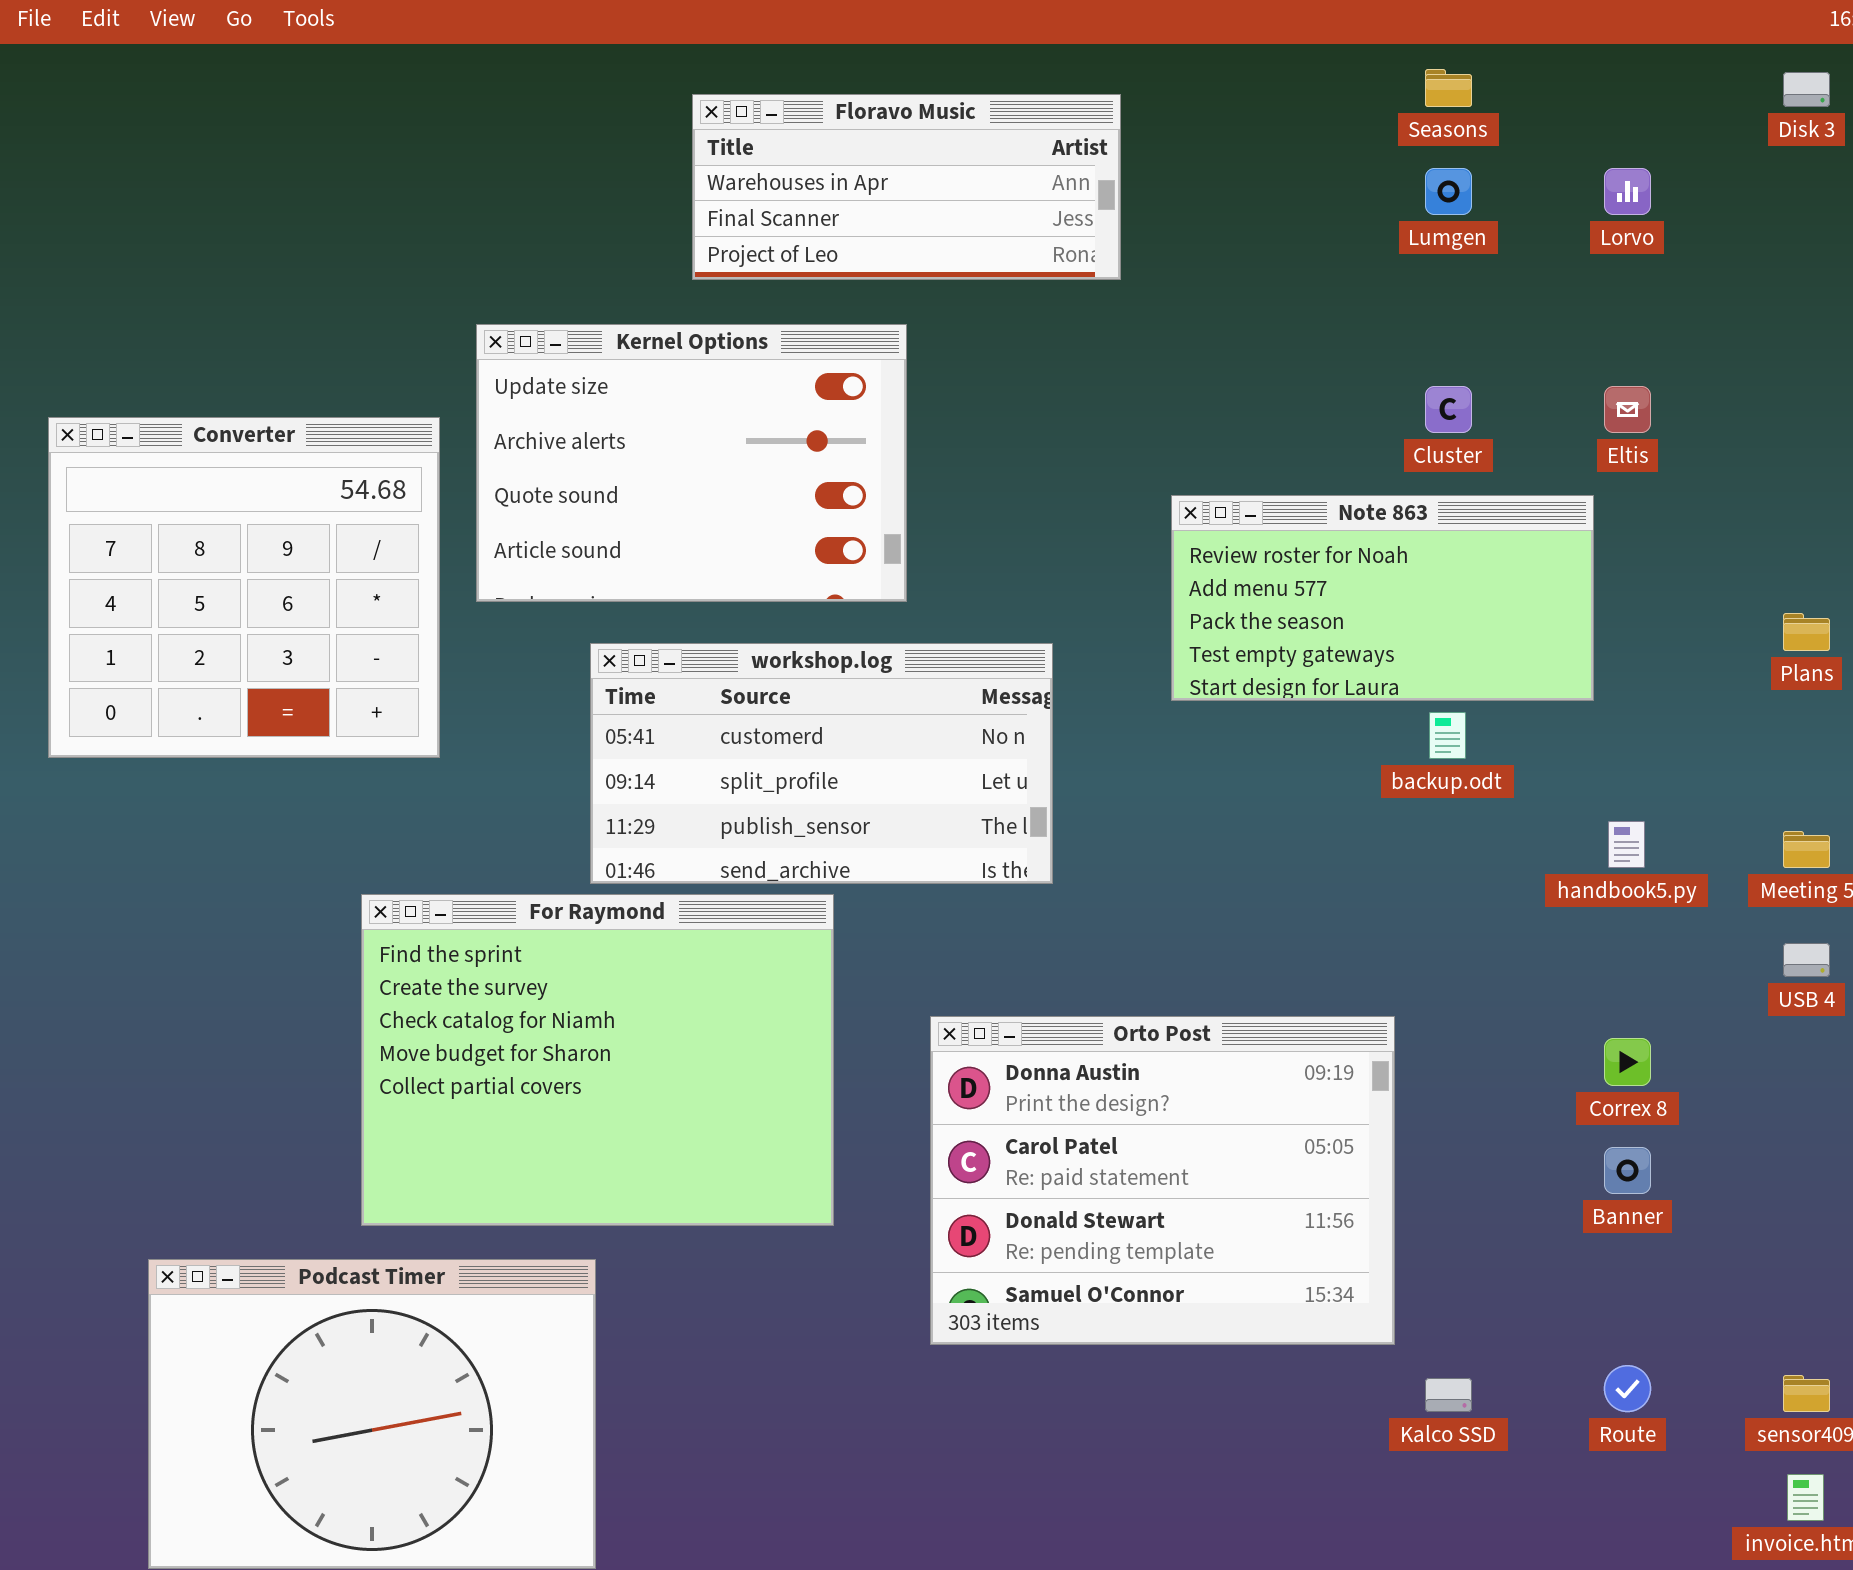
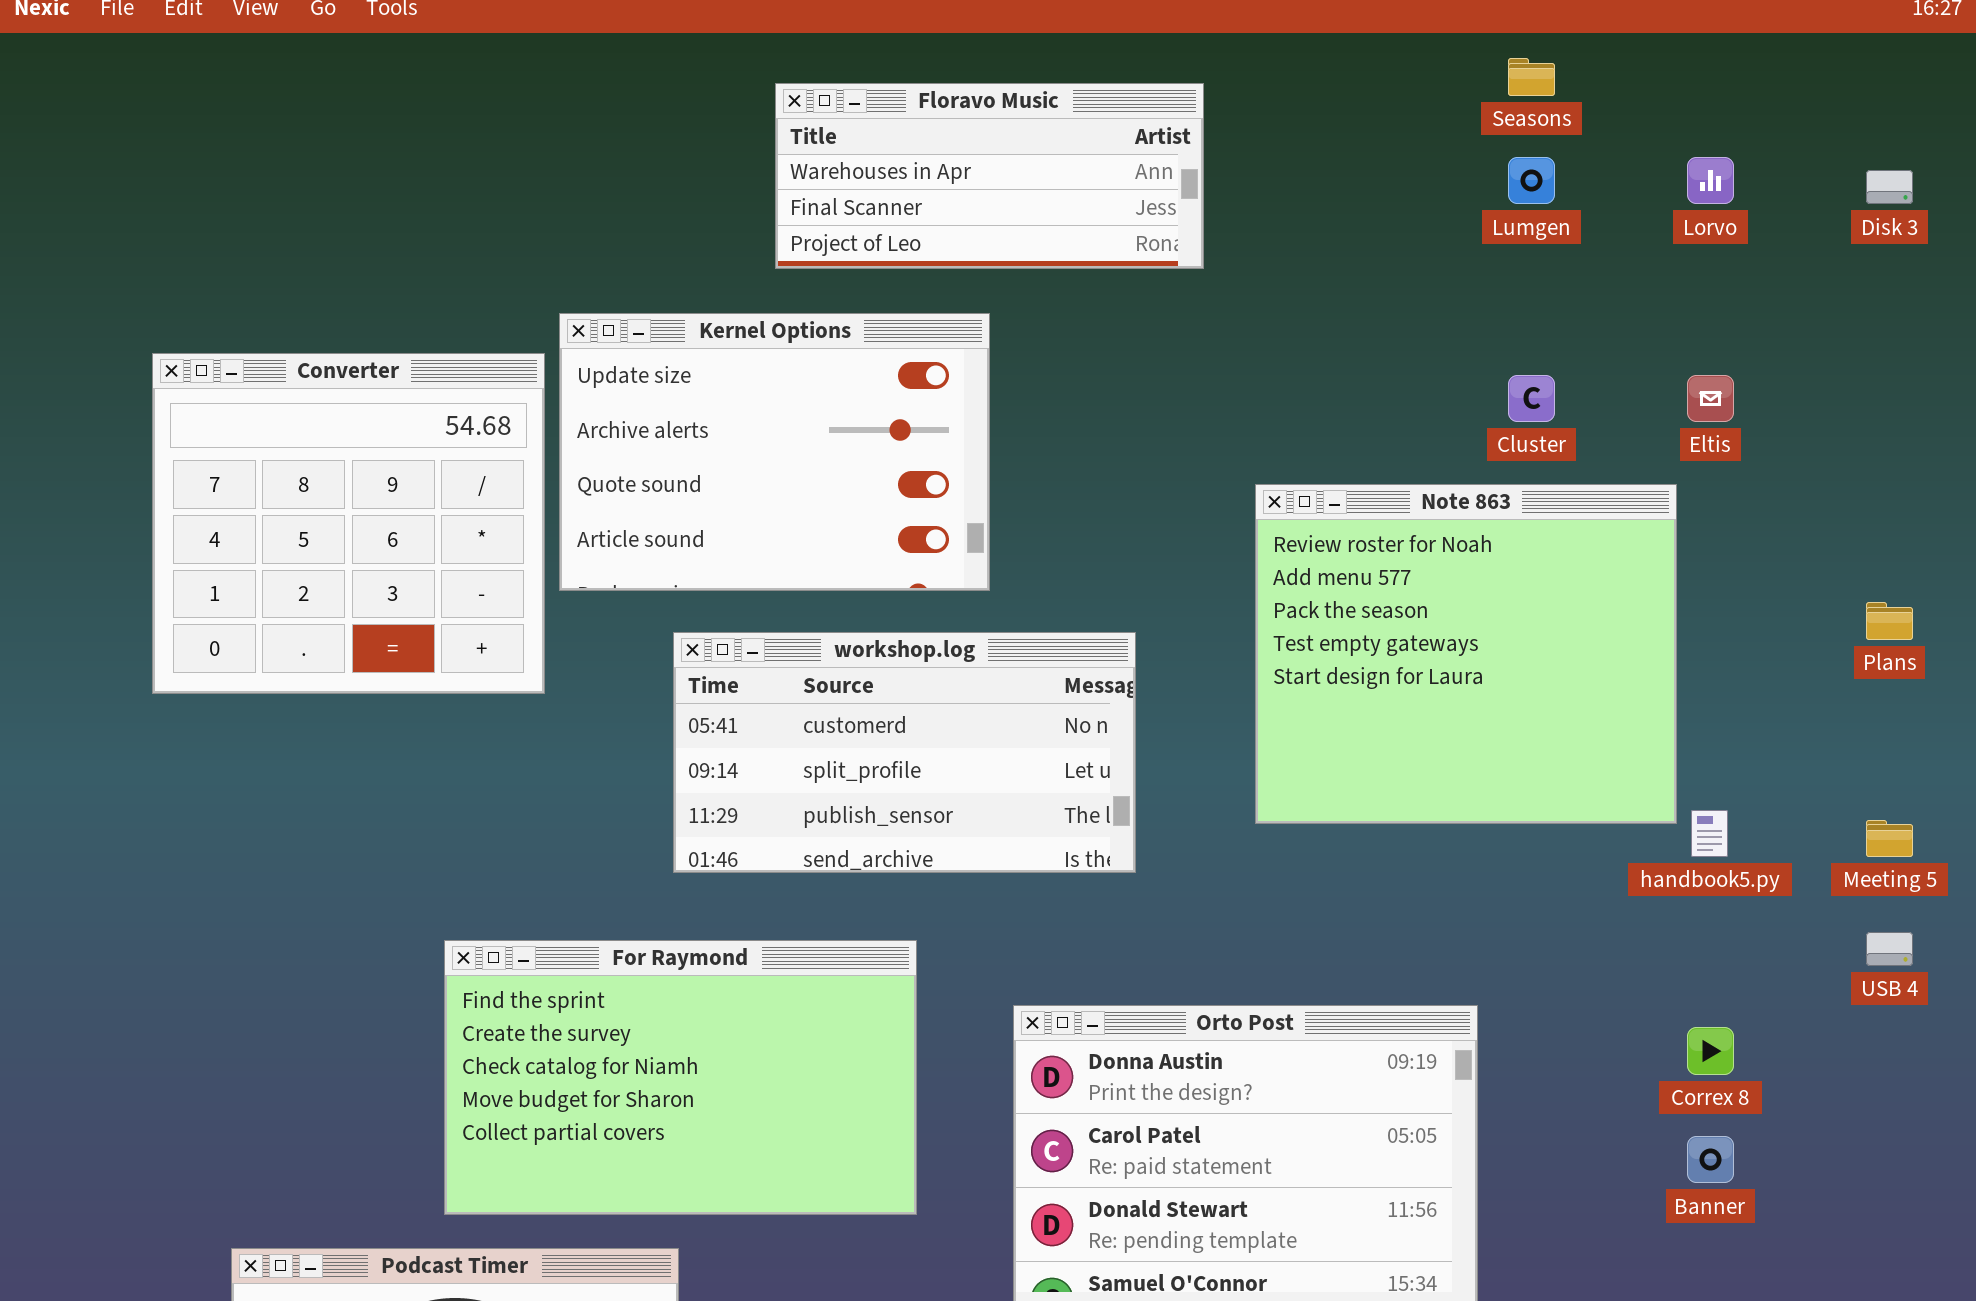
Disk 3: [1783,72,1830,107] -> [1866,170,1913,204], moved
Converter: [48,417,440,758] -> [152,353,545,694], moved
Note 863: [1171,495,1594,701] -> [1255,484,1677,824], resized
For Raymond: [361,894,834,1226] -> [444,940,917,1215], resized

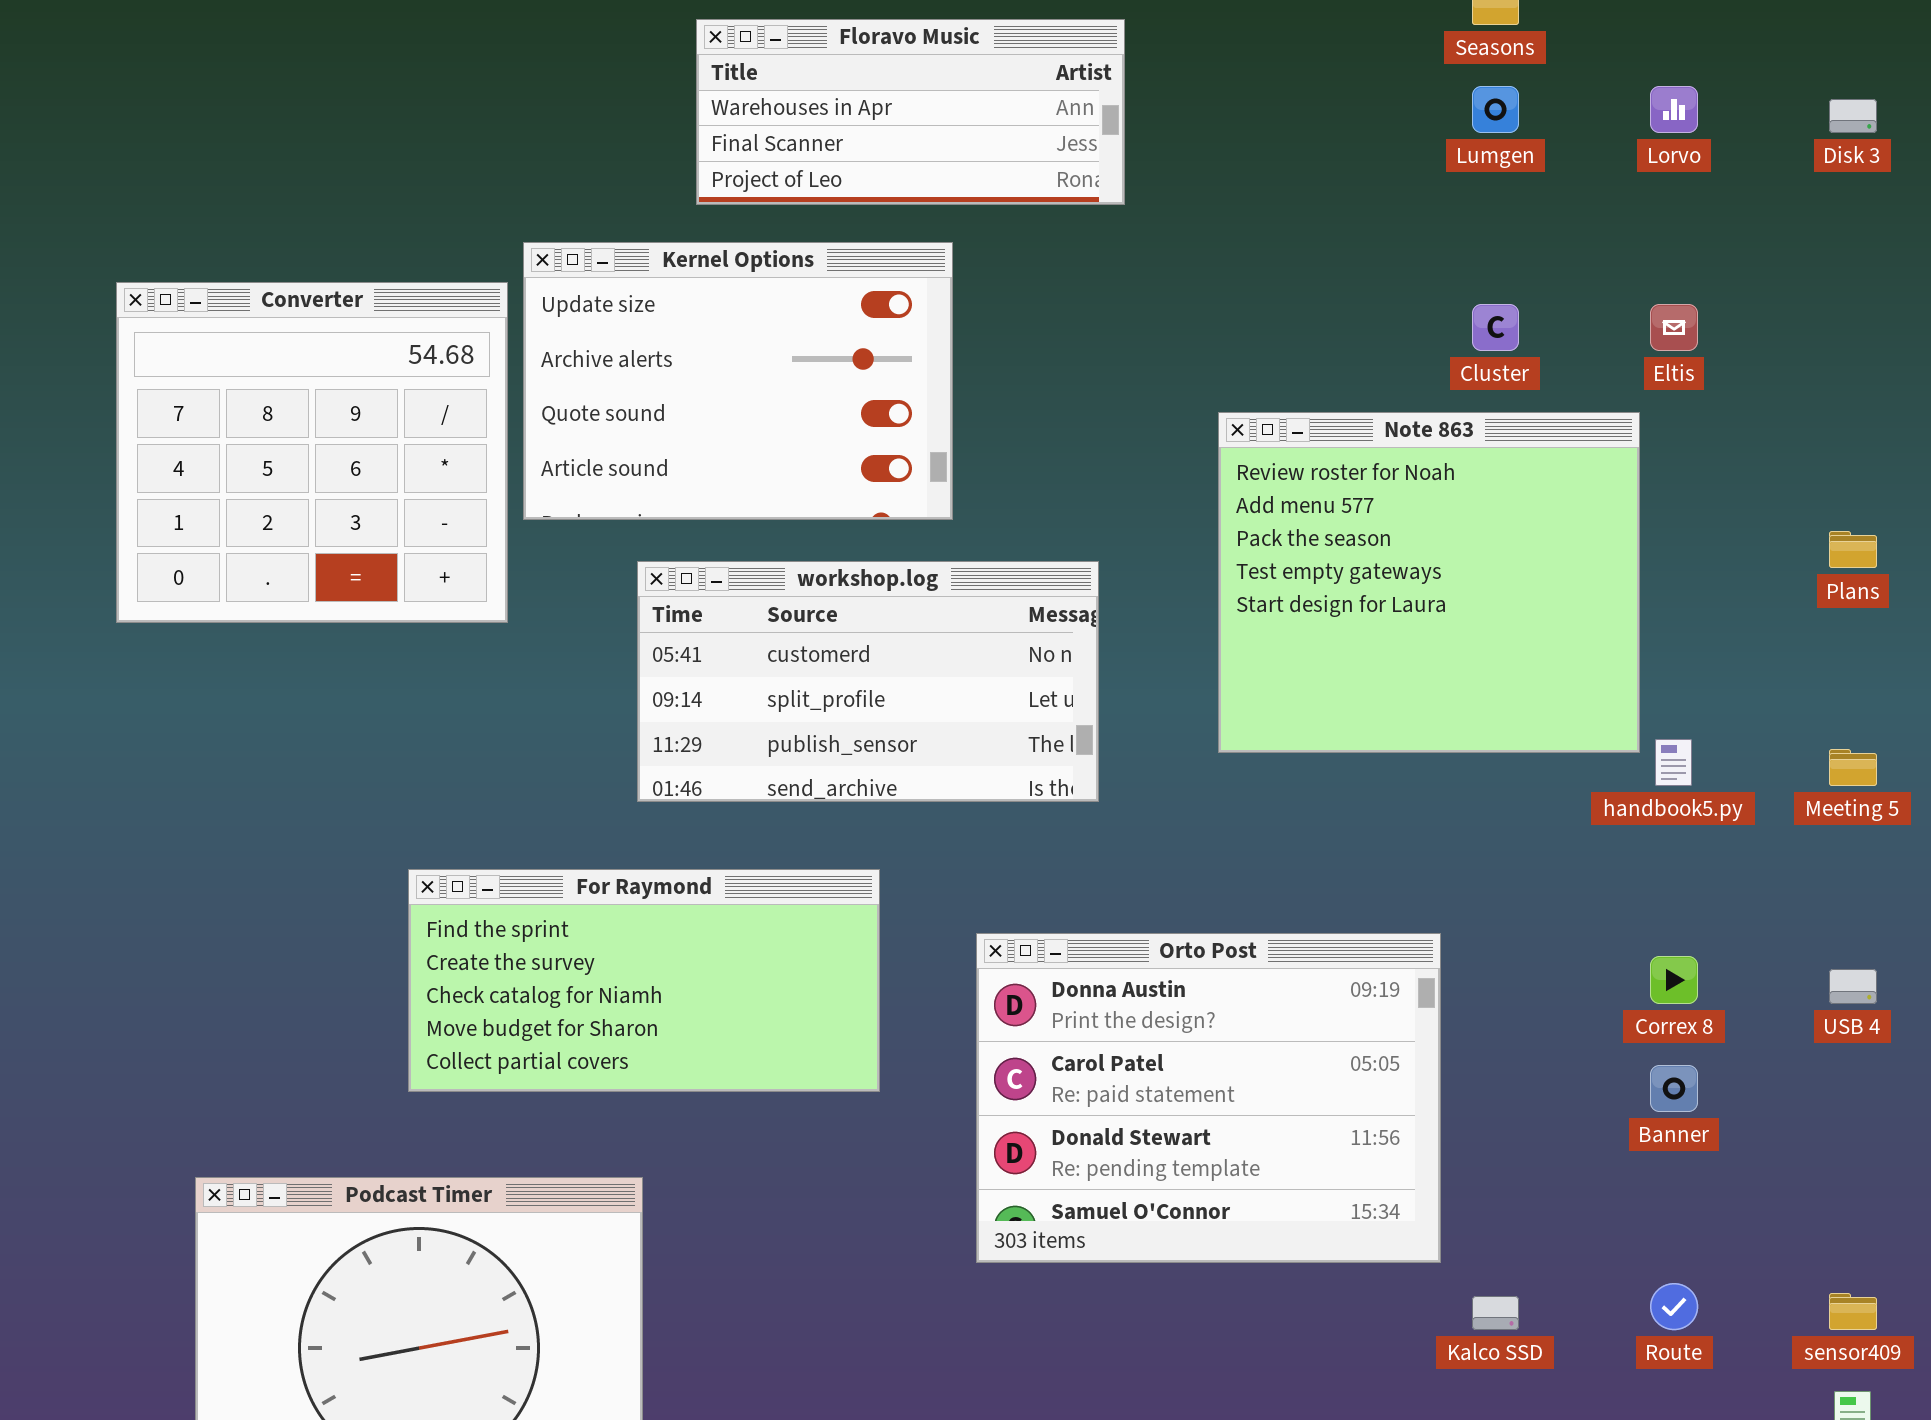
Floravo Music: [775,83,1204,269] -> [696,19,1125,205], moved
USB 4: [1866,932,1913,966] -> [1829,969,1877,1004], moved
For Raymond: [444,940,917,1215] -> [408,869,880,1092], resized

